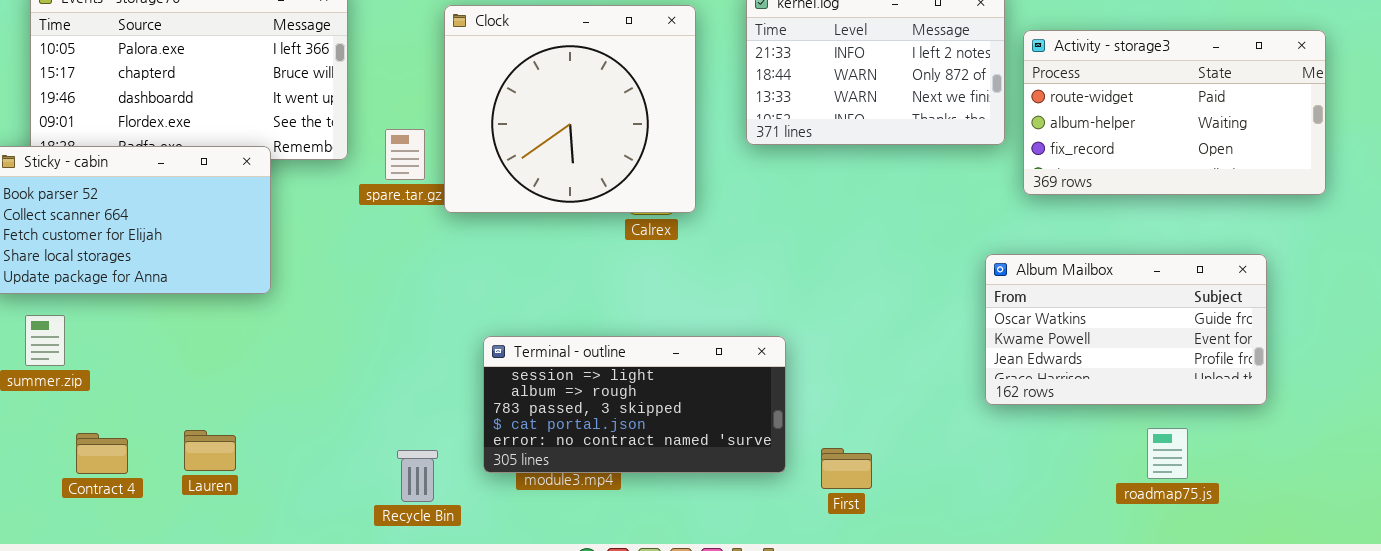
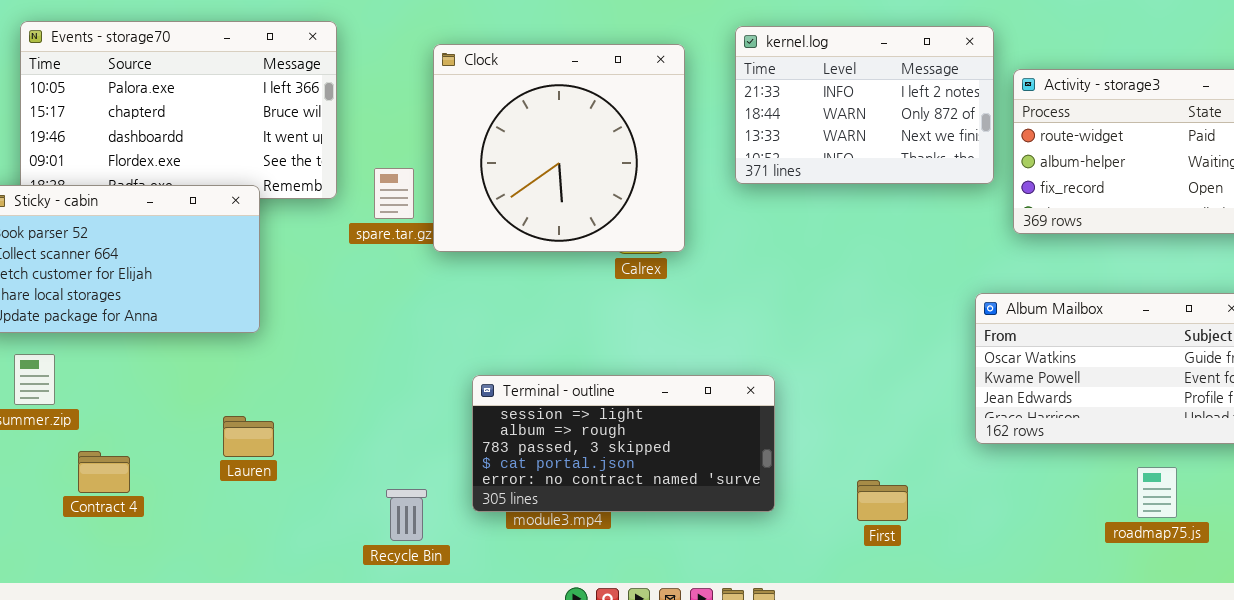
Lauren: [184,430,236,471] -> [223,416,274,457], moved
Contract 4: [76,433,128,474] -> [78,451,130,493], moved
First: [821,448,872,489] -> [857,480,908,521], moved

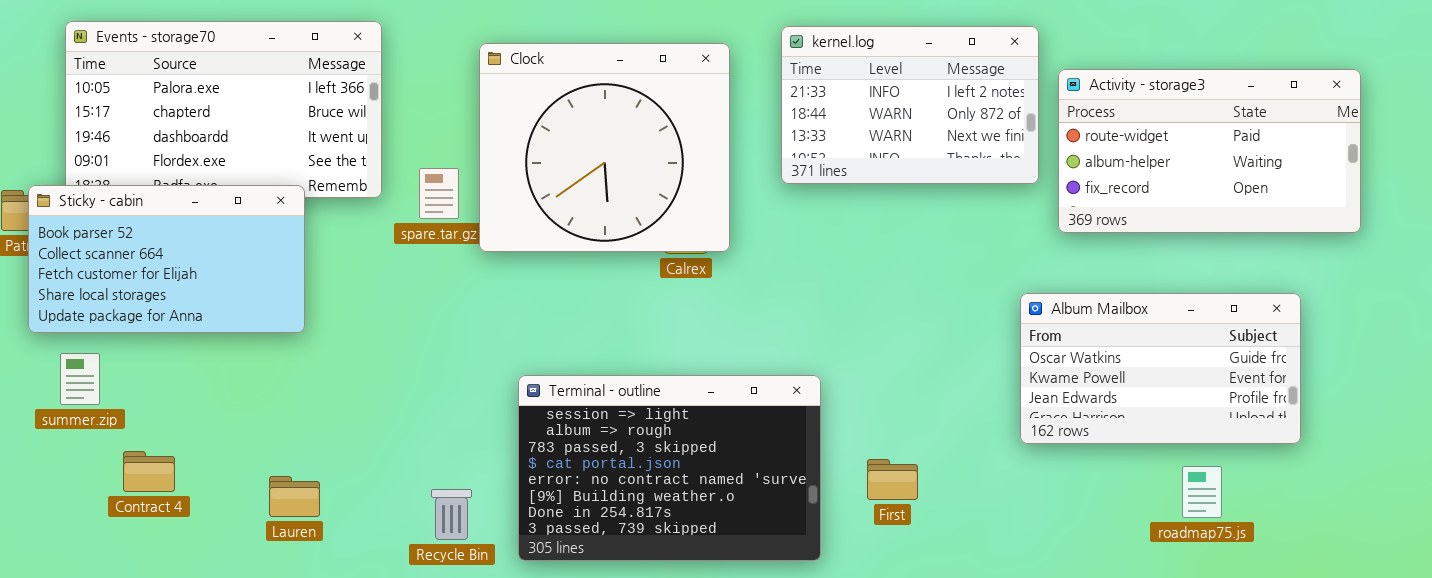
Terminal - outline: [472,375,775,512] -> [518,375,821,561], resized
Lauren: [223,416,274,457] -> [269,476,320,517], moved
First: [857,480,908,521] -> [867,459,918,500], moved

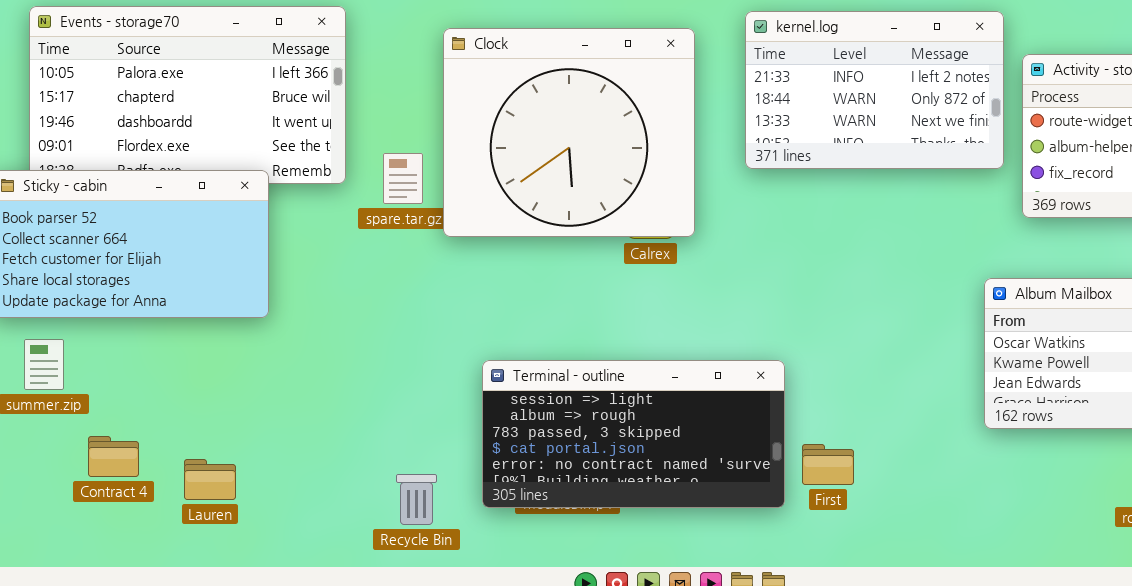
Terminal - outline: [518,375,821,561] -> [482,360,785,508], resized
First: [867,459,918,500] -> [802,444,854,485], moved
Lauren: [269,476,320,517] -> [184,459,236,500], moved

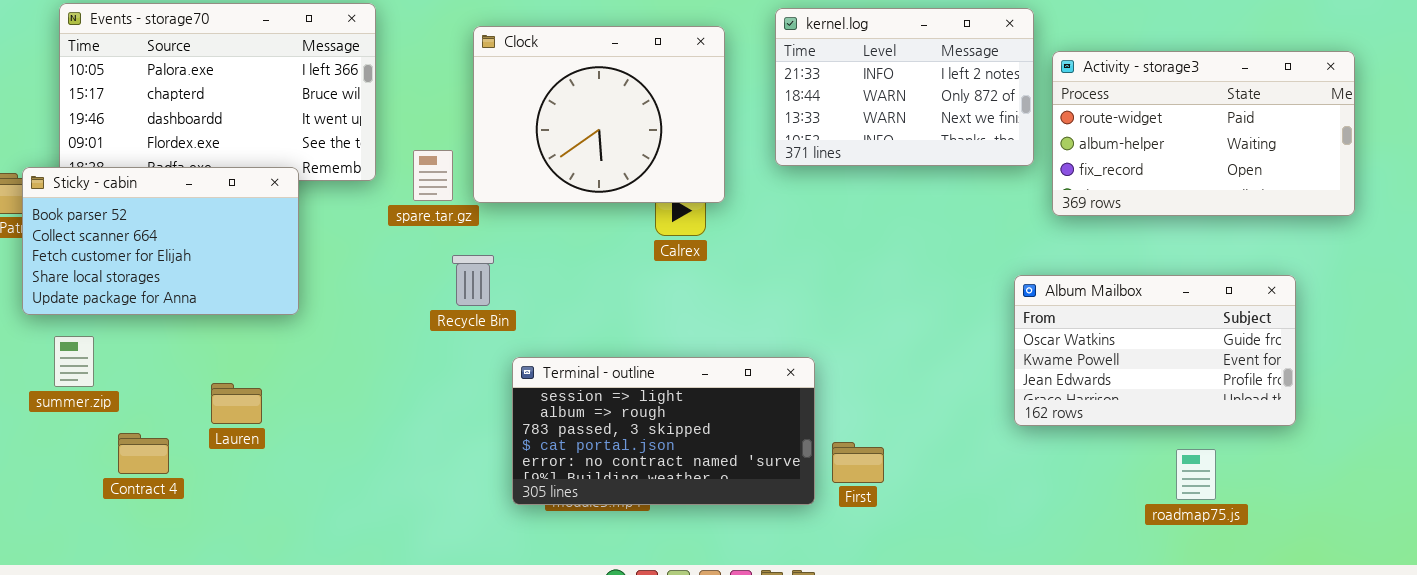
Clock: [443,28,695,237] -> [473,26,725,203], resized
Lauren: [184,459,236,500] -> [211,383,262,424], moved
Recycle Bin: [396,474,437,525] -> [452,255,494,306], moved

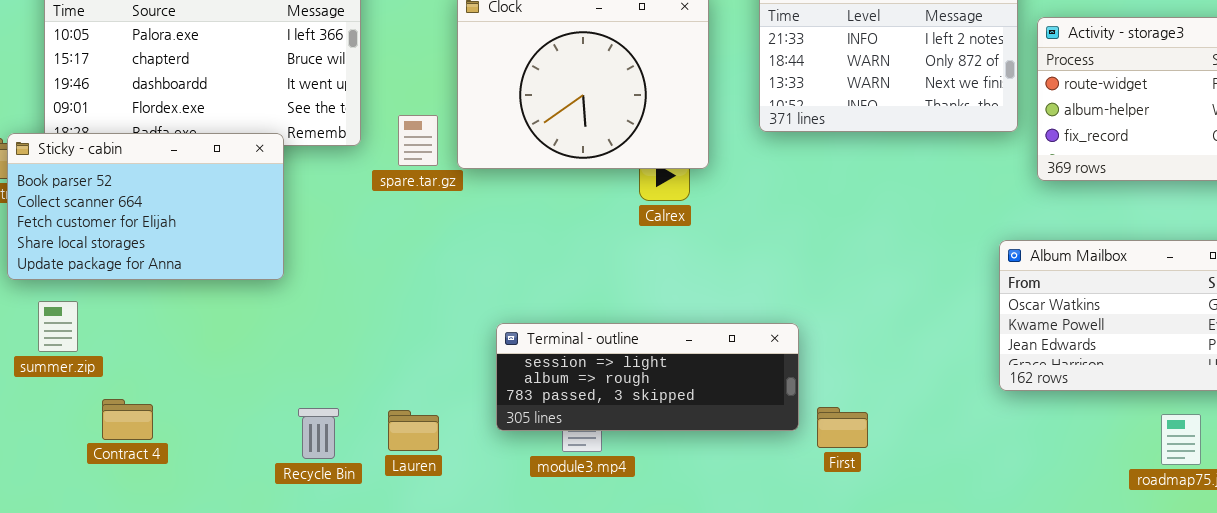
Recycle Bin: [452,255,494,306] -> [298,408,339,459], moved
Terminal - outline: [512,357,815,505] -> [496,323,799,431], resized
Lauren: [211,383,262,424] -> [388,410,439,451], moved

